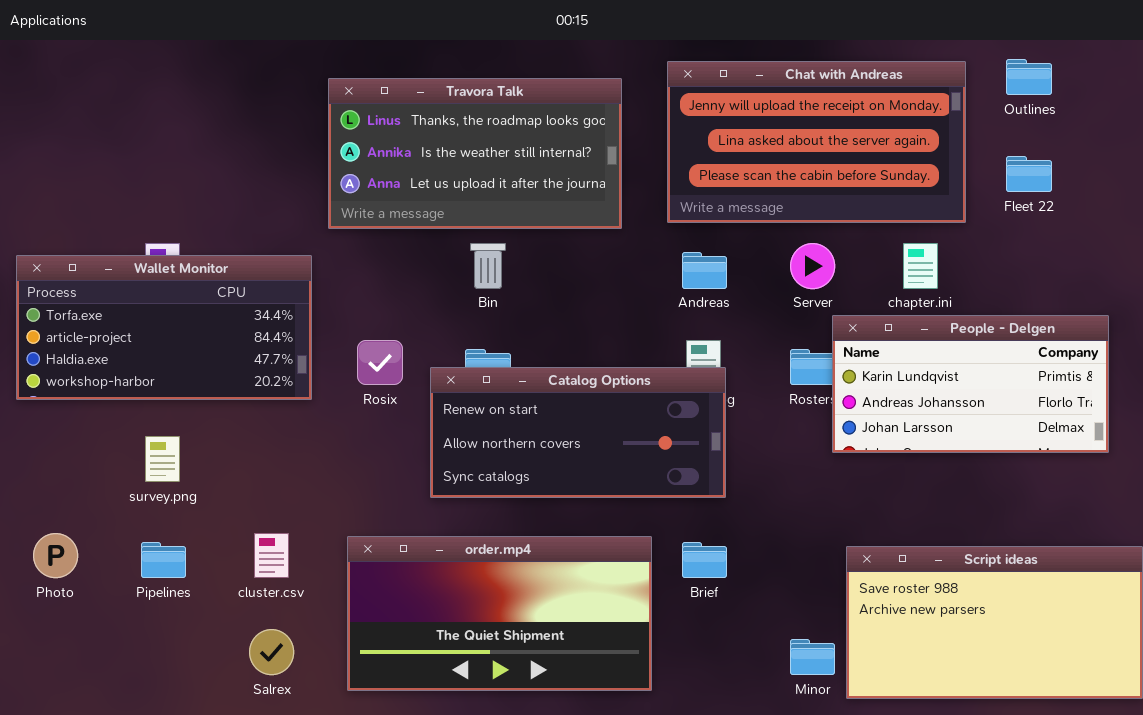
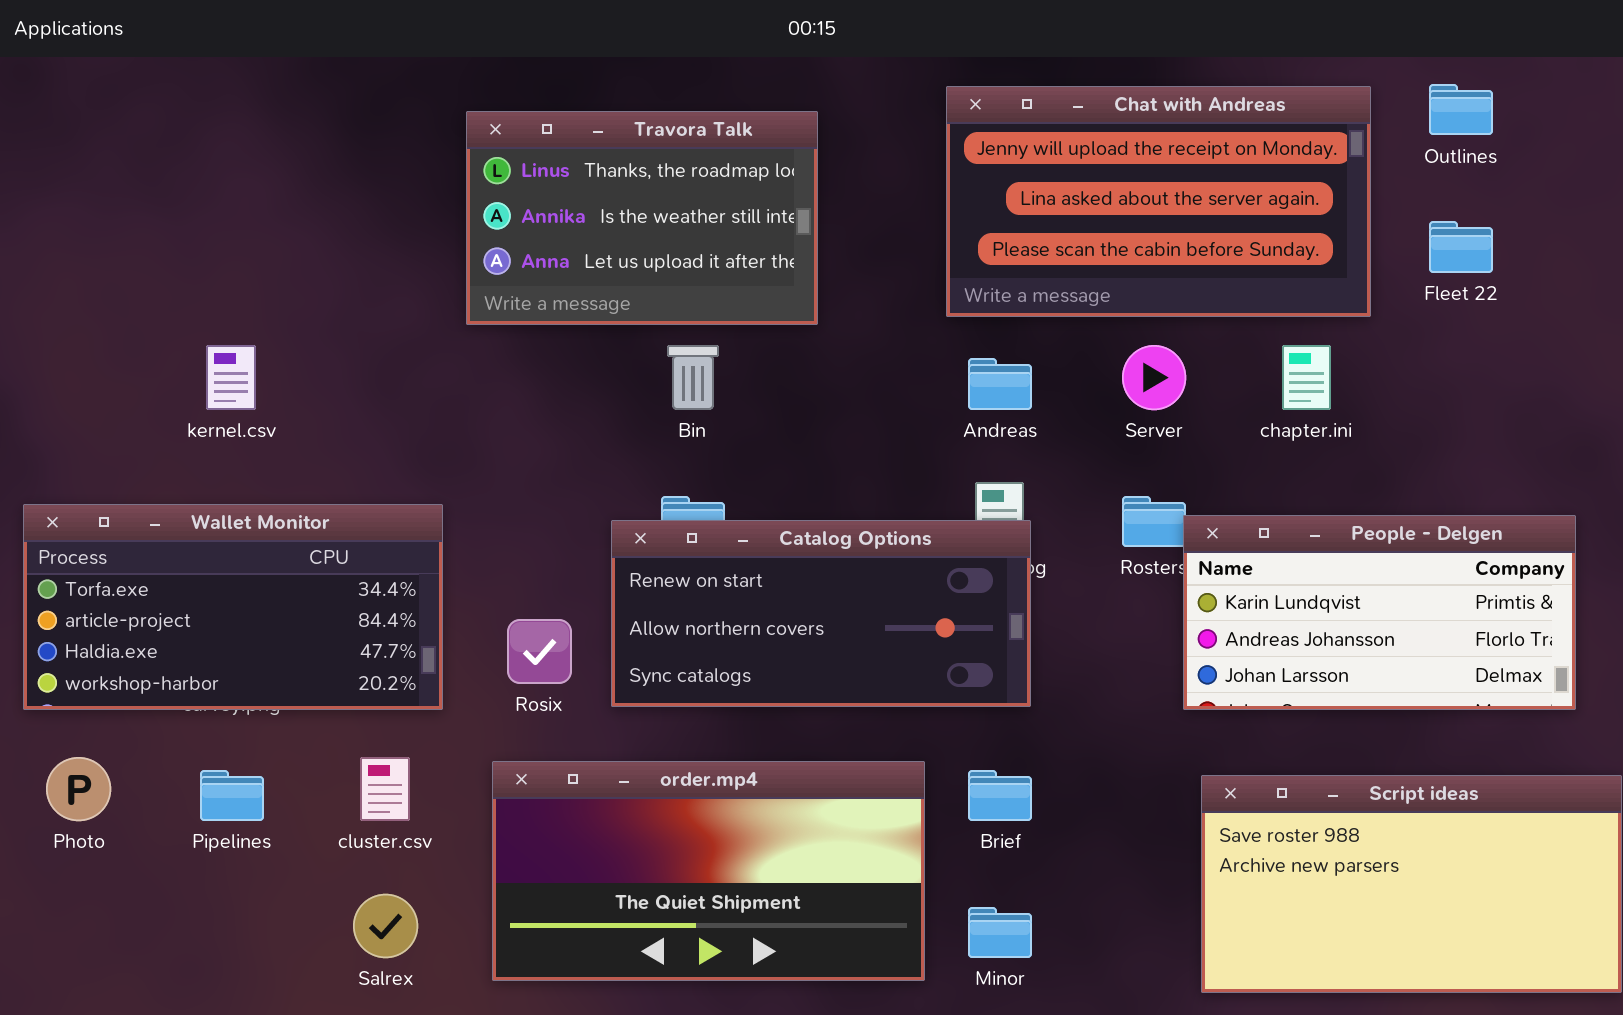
Travora Talk: [328,78,622,229] -> [466,111,818,325], resized
Wallet Monitor: [16,255,312,400] -> [23,504,443,710], moved
People - Delgen: [832,315,1109,453] -> [1183,515,1576,710], moved
Rosix: [357,340,403,385] -> [507,619,572,684], moved
Minor: [790,639,835,675] -> [968,907,1032,958], moved

